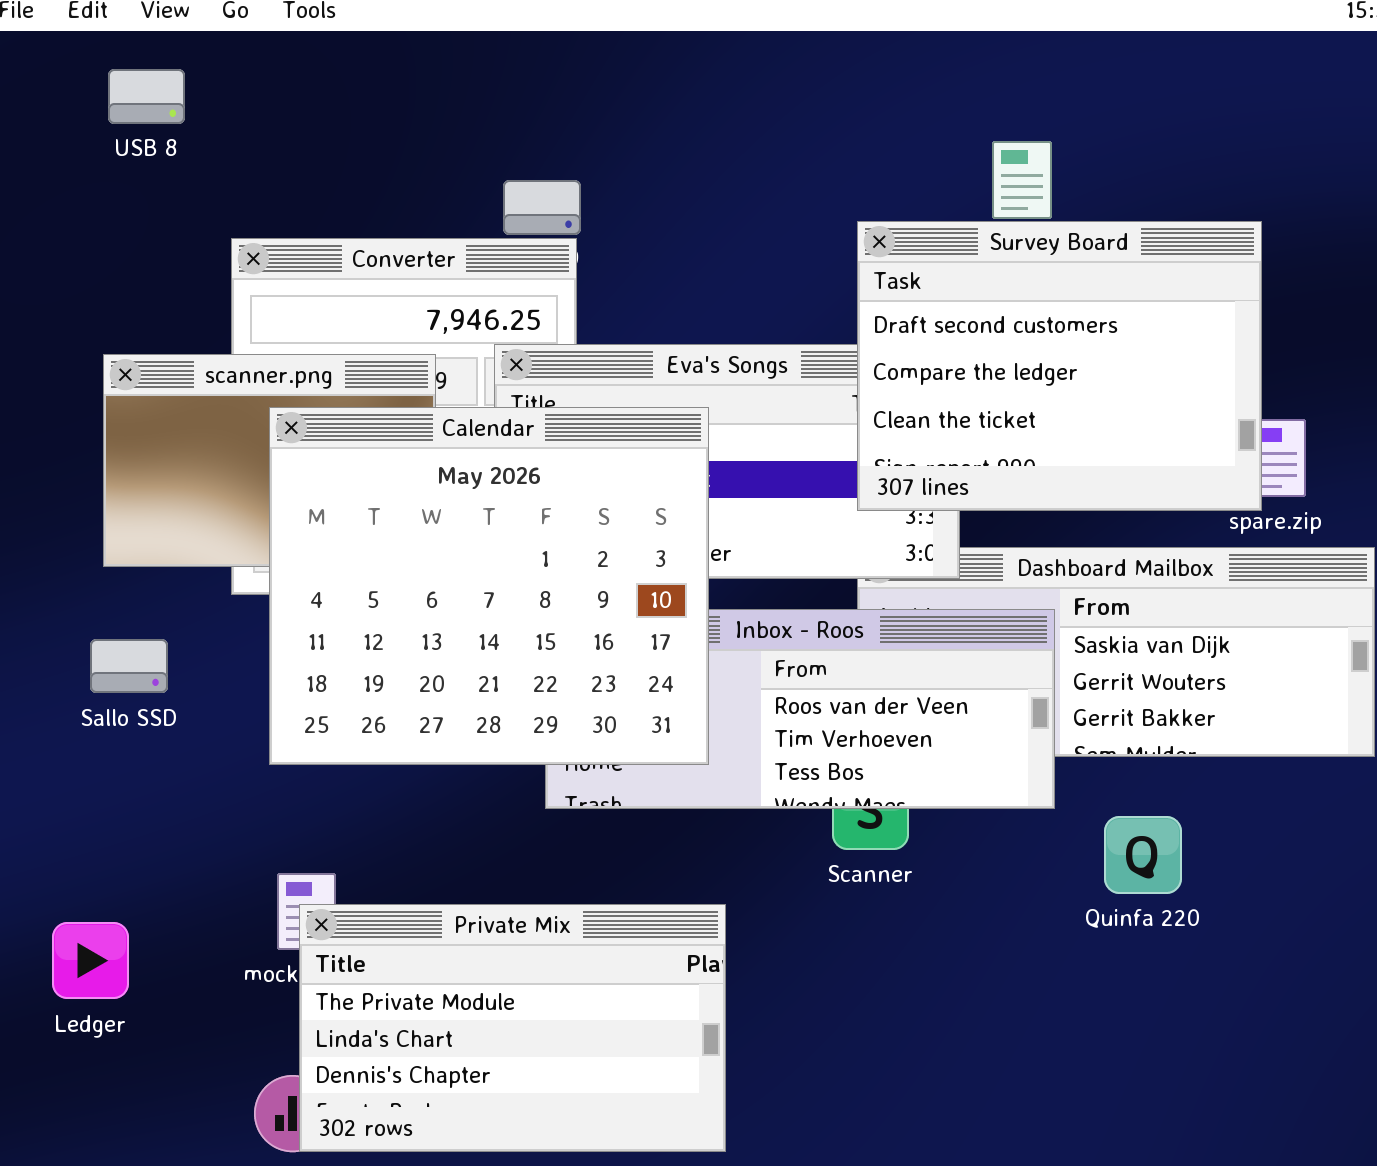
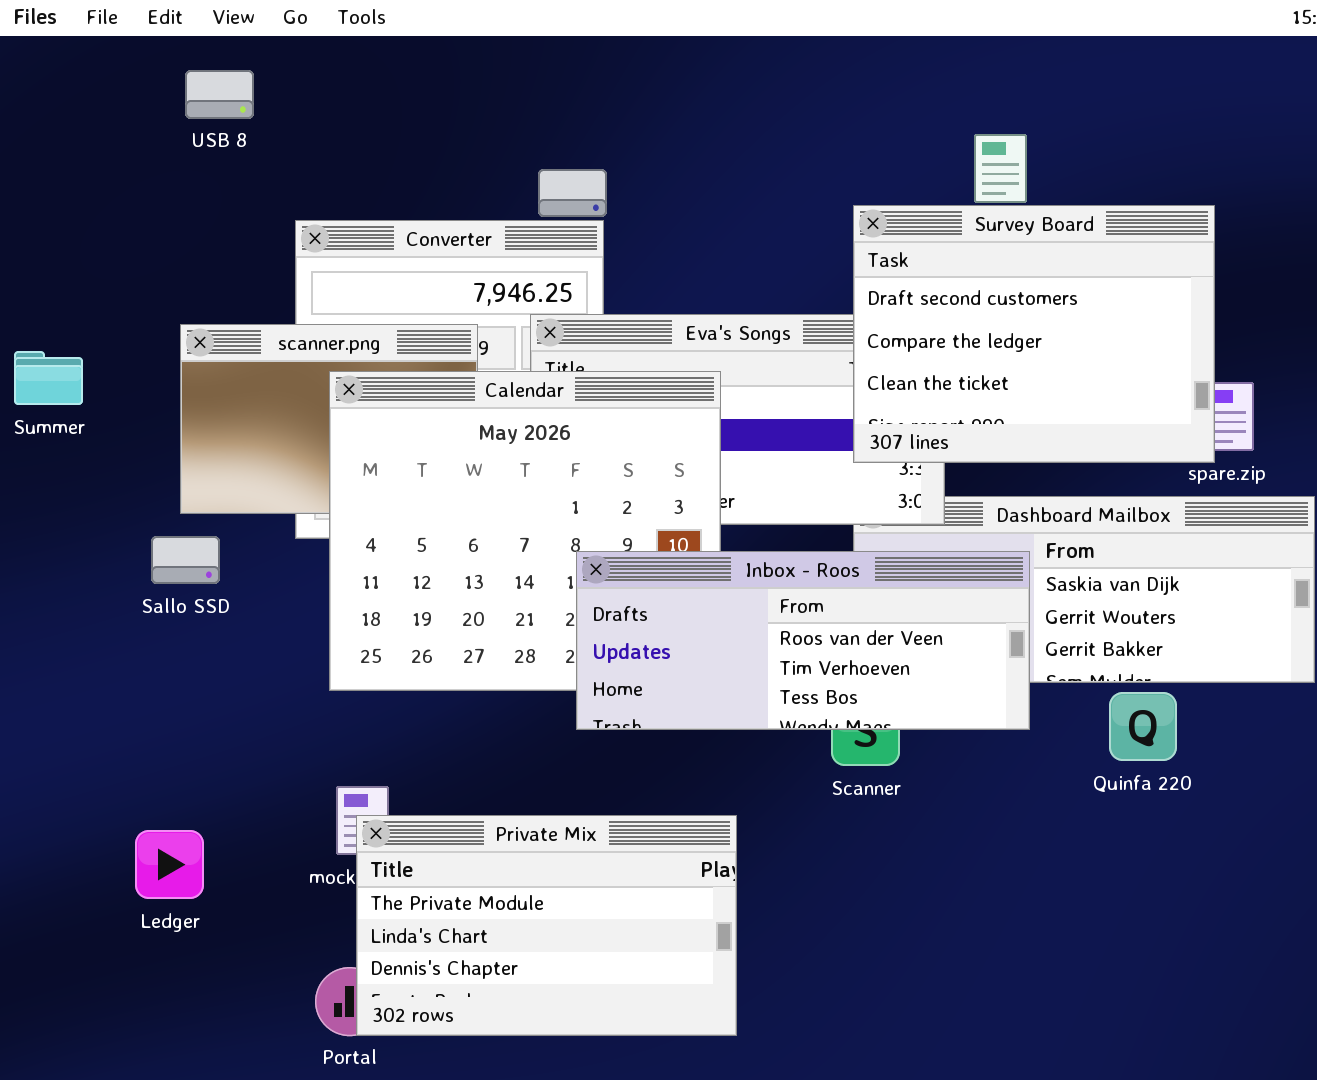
Inbox - Roos: [545,609,1055,809] -> [576,551,1030,730], raised
Sallo SSD: [90,639,168,693] -> [151,536,220,584], moved
Quinfa 220: [1104,816,1182,894] -> [1109,692,1177,761], moved

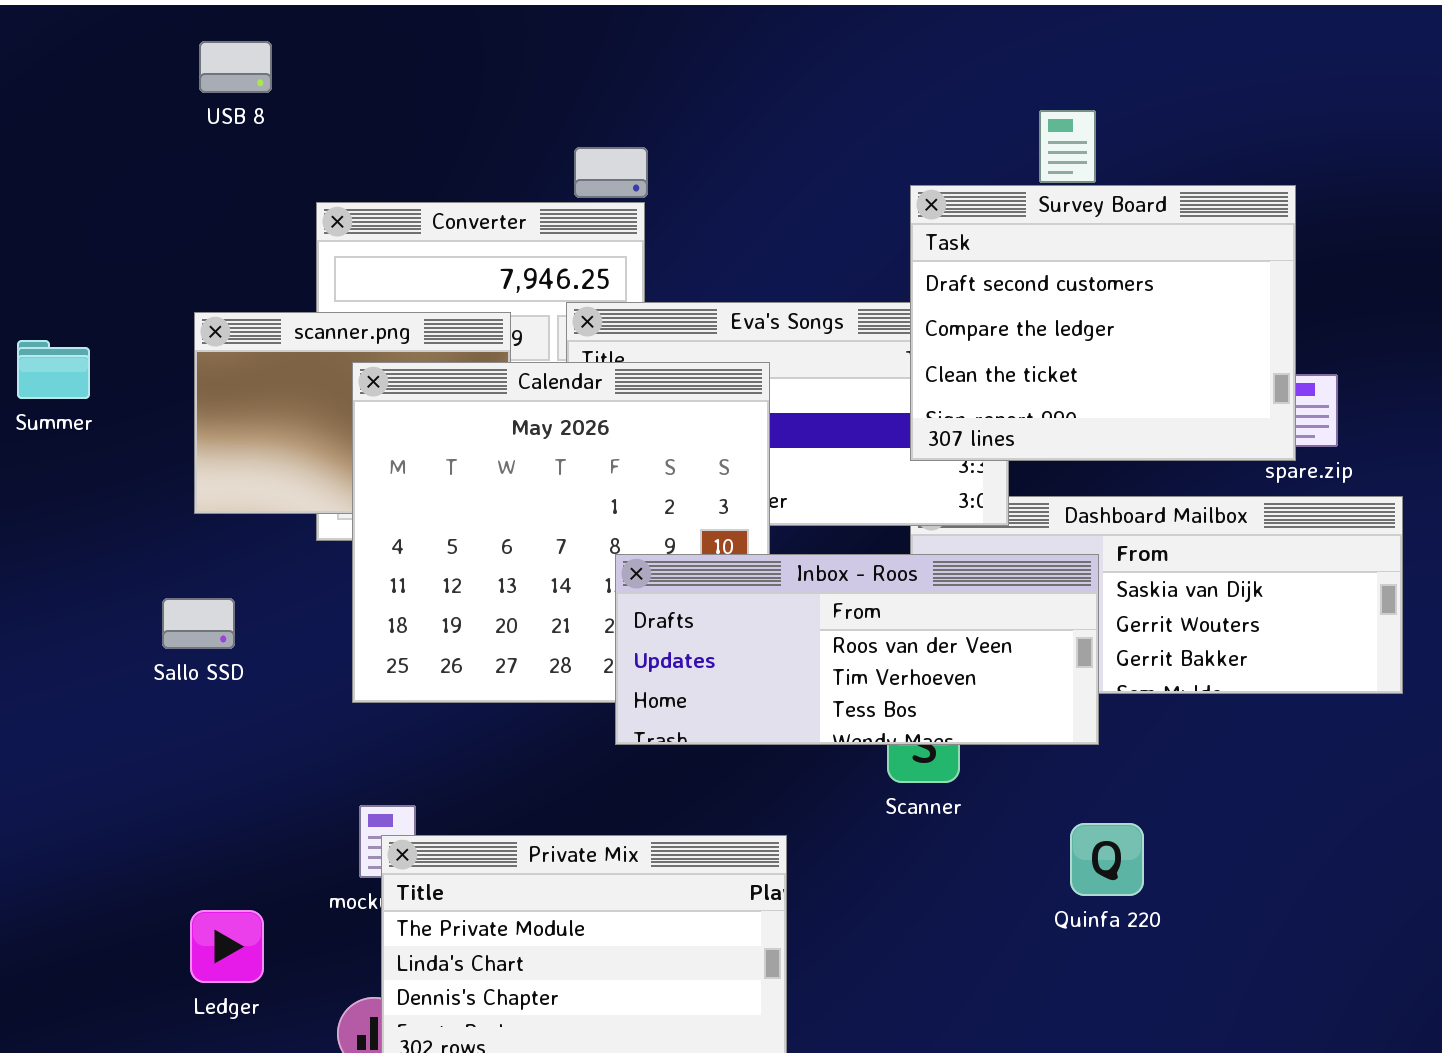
Sallo SSD: [151,536,220,584] -> [162,598,235,649], moved
Quinfa 220: [1109,692,1177,761] -> [1070,823,1144,896], moved
Ledger: [135,830,204,899] -> [190,910,264,983], moved

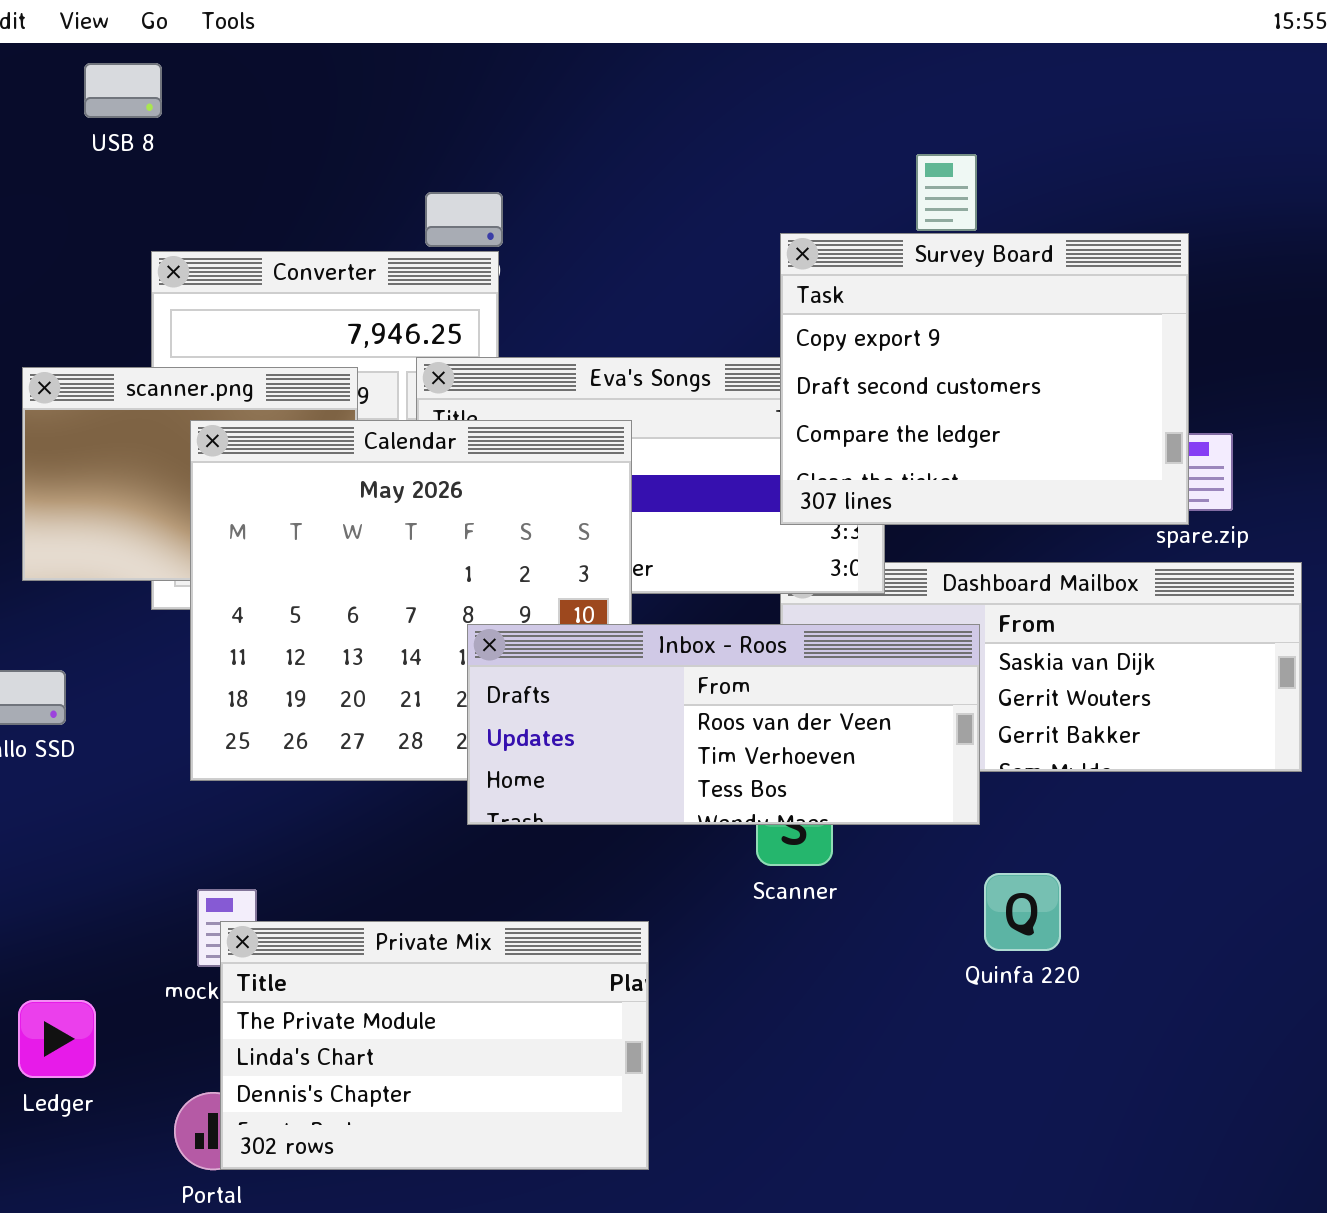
USB 8: [199,41,272,93] -> [84,63,162,118], moved
Survey Board: [910,185,1296,461] -> [780,233,1189,525], scrolled up 1 row
Quinfa 220: [1070,823,1144,896] -> [984,873,1061,951], moved

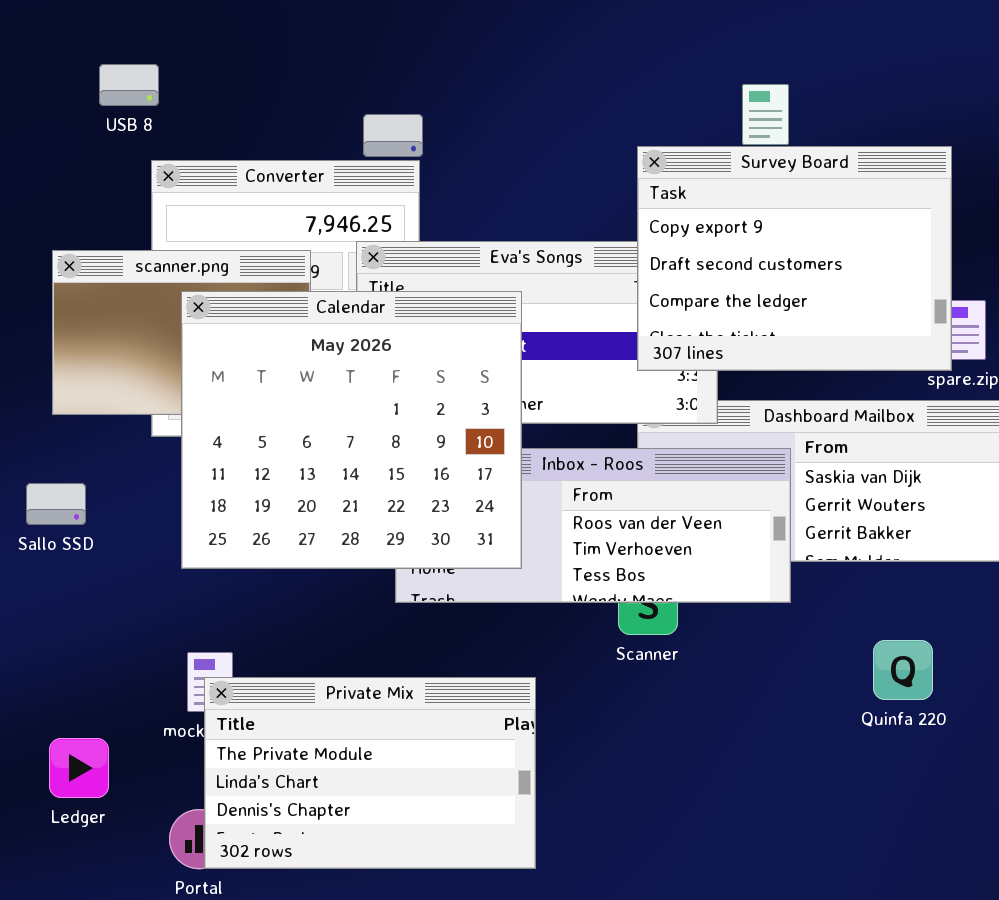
USB 8: [84,63,162,118] -> [99,64,159,106], moved
Calendar: [190,420,632,781] -> [181,291,522,569], raised
Quinfa 220: [984,873,1061,951] -> [873,640,933,700], moved

